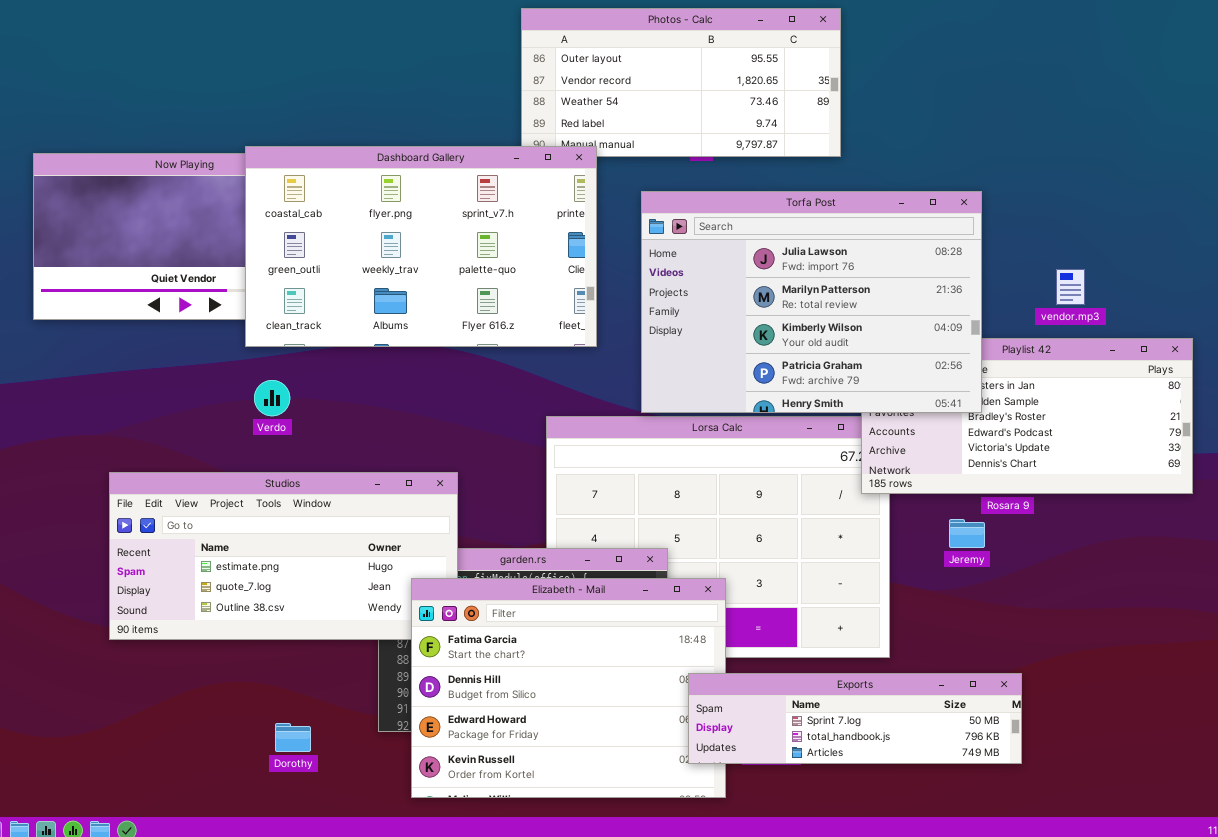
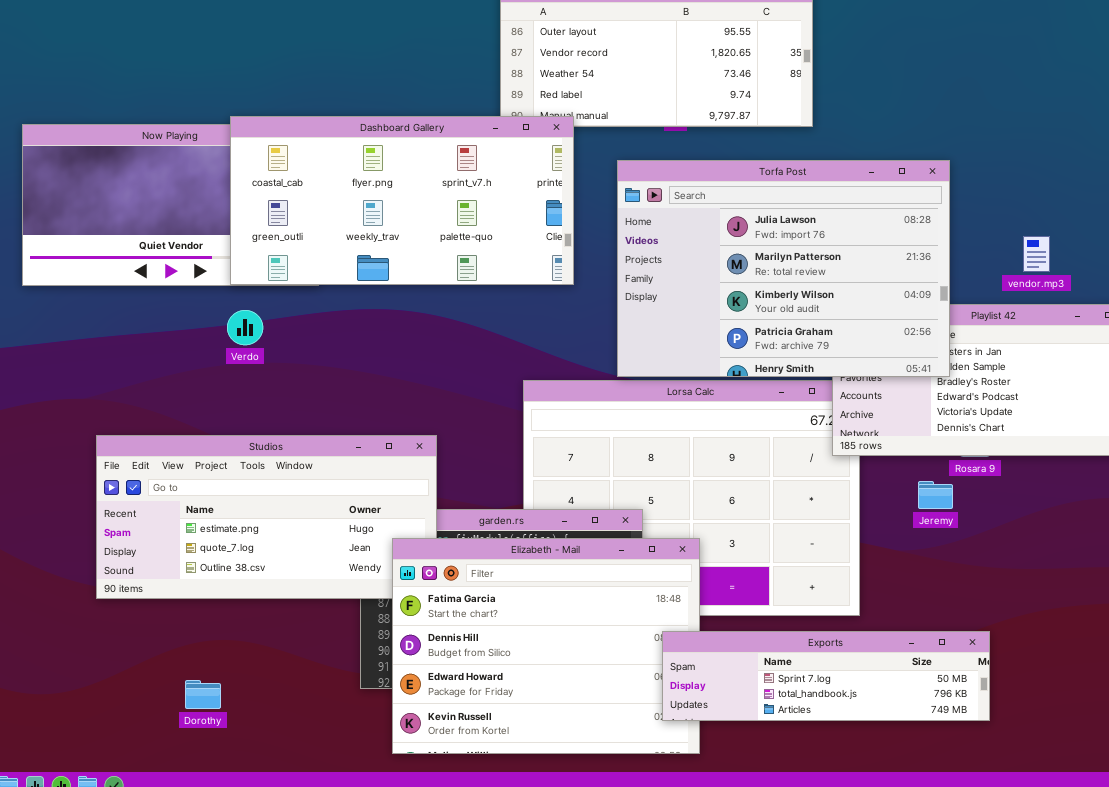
Dashboard Gallery: [245,146,597,347] -> [230,116,574,285], resized
Verdo: [254,380,290,416] -> [227,310,263,345], moved
Dorothy: [275,723,311,752] -> [185,680,221,709], moved

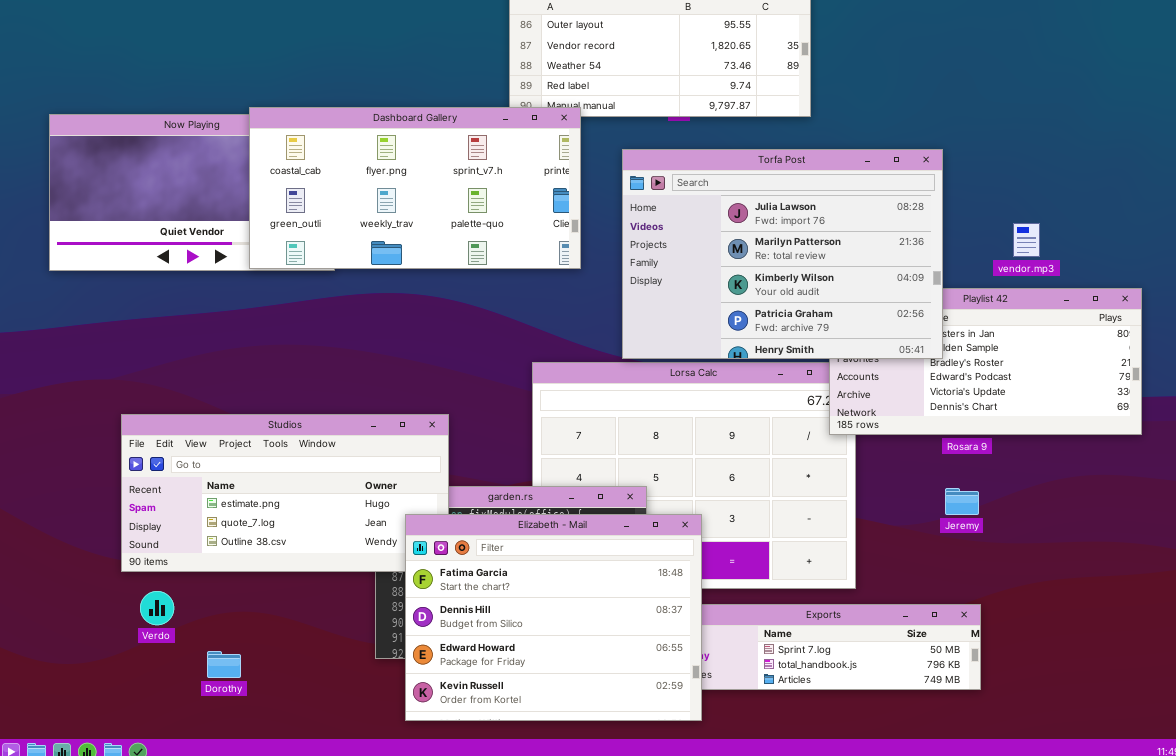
Verdo: [227,310,263,345] -> [140,591,174,625], moved
Jeremy: [918,481,953,509] -> [945,488,979,515], moved
Elizabeth - Mail: [392,538,700,754] -> [405,514,702,721], raised

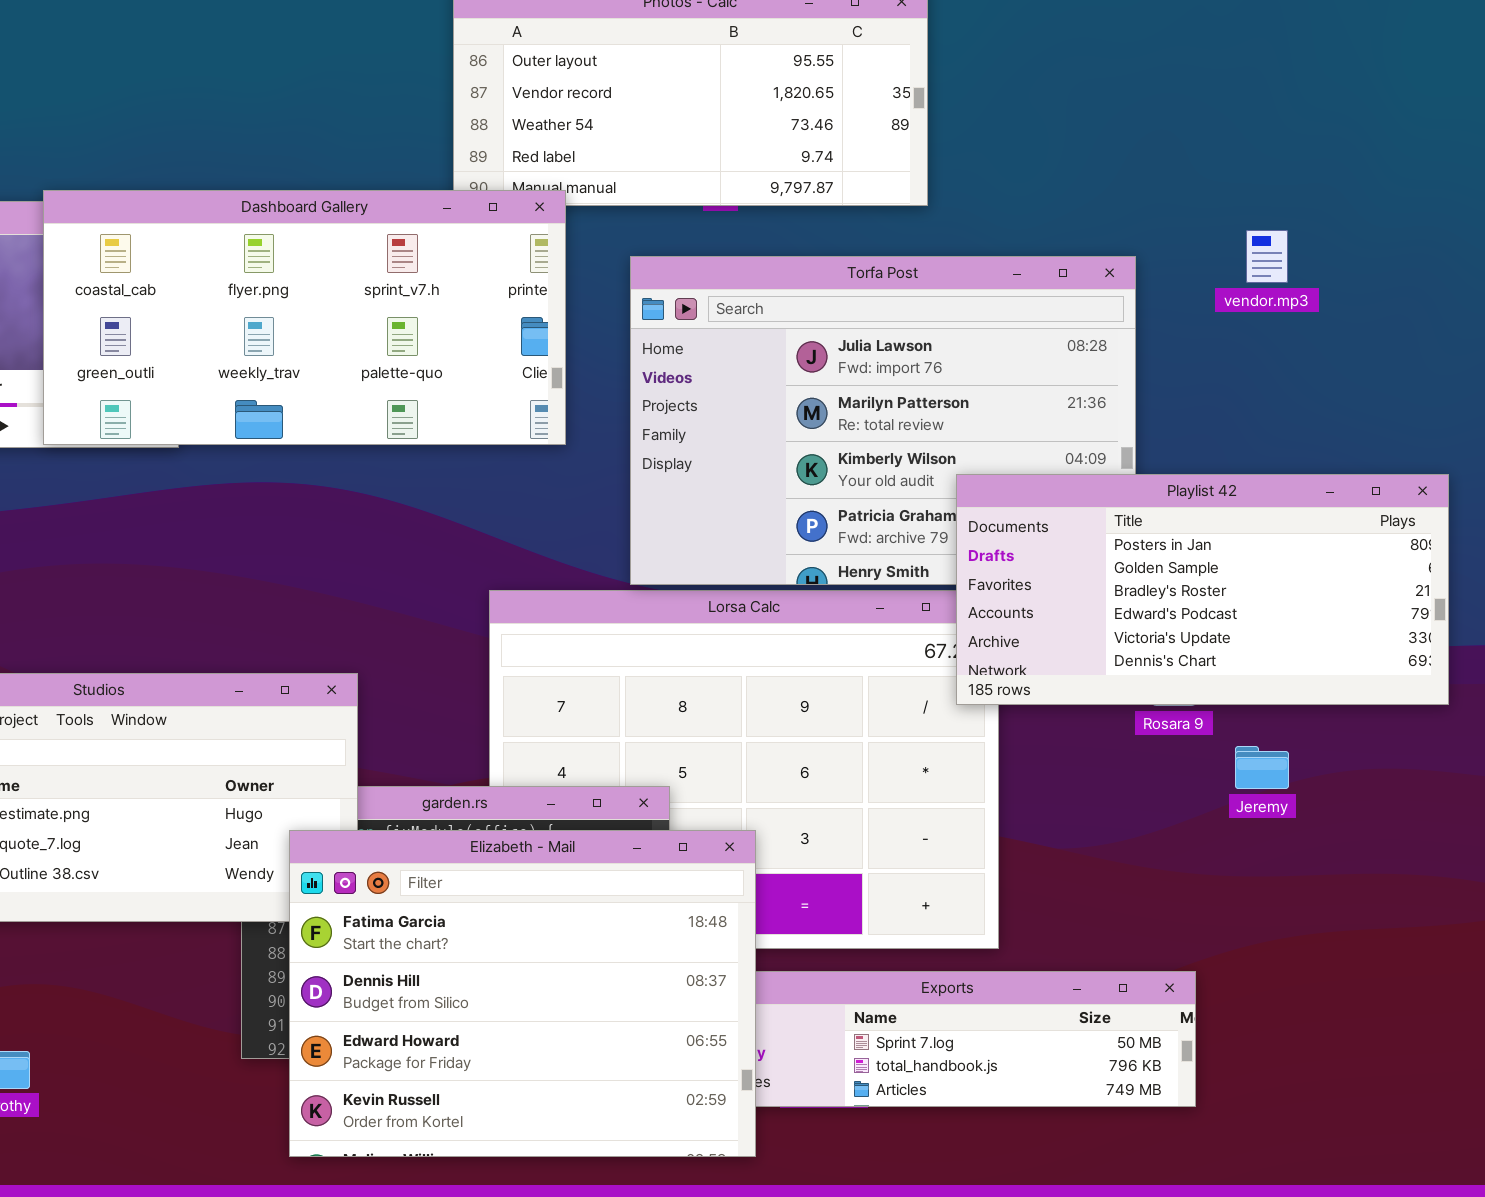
vendor.mp3: [1013,223,1040,257] -> [1246,230,1288,283], moved
Playlist 42: [829,288,1142,435] -> [956,474,1449,705], raised
Jeremy: [945,488,979,515] -> [1235,746,1289,789], moved

